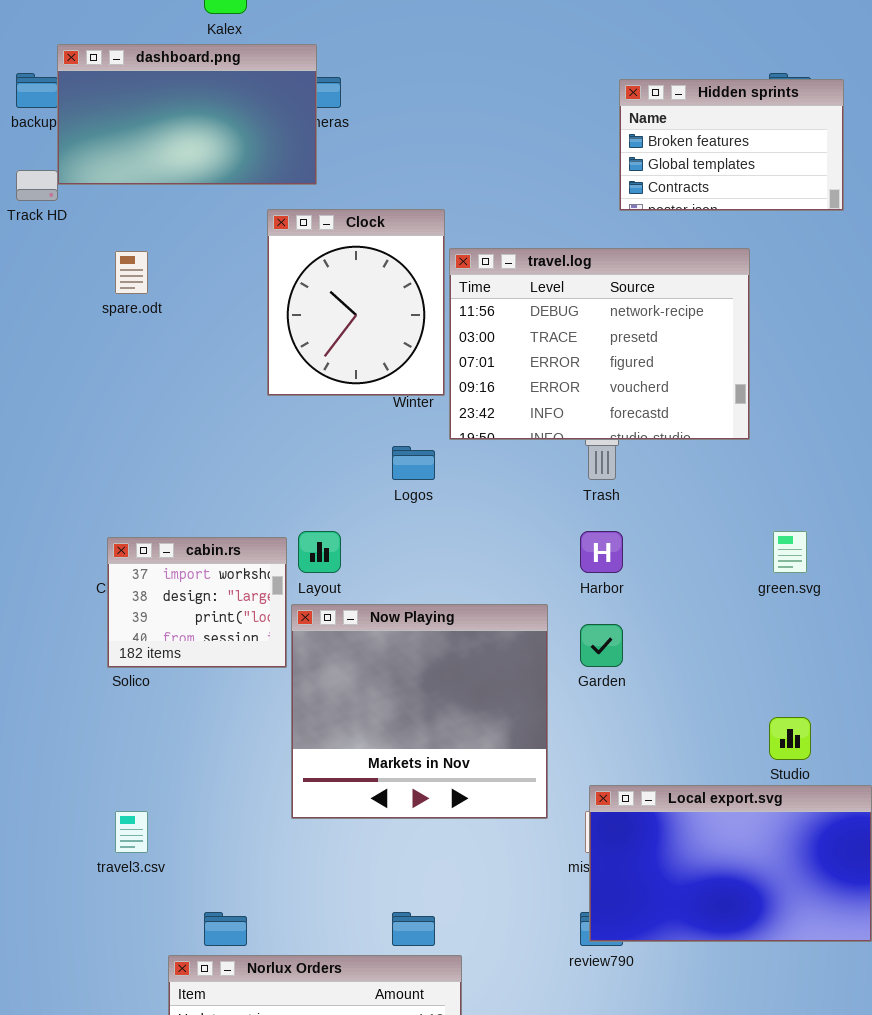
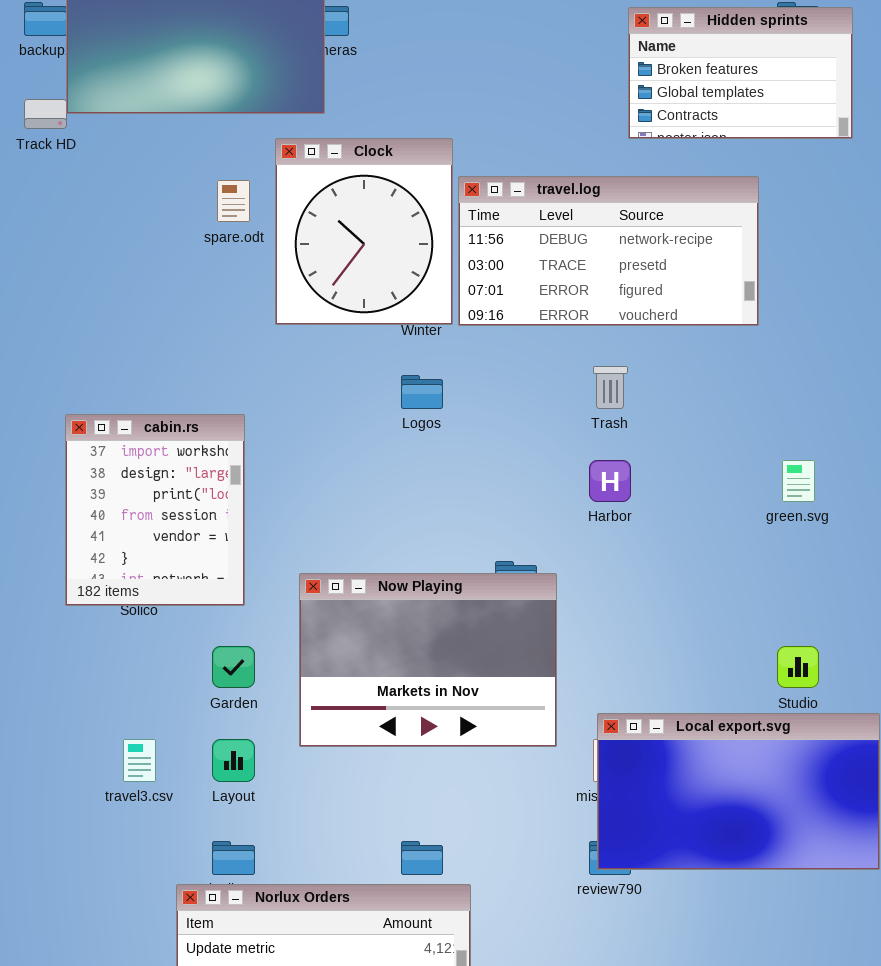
travel.log: [449,248,750,440] -> [458,176,759,326], resized
spare.odt: [115,251,148,294] -> [217,180,250,222], moved
Layout: [298,531,341,573] -> [212,739,255,782], moved
cabin.rs: [107,537,287,668] -> [65,414,245,606], moved, resized
Now Playing: [291,604,548,819] -> [299,573,557,747], resized
Garden: [580,624,623,667] -> [212,646,255,688], moved

